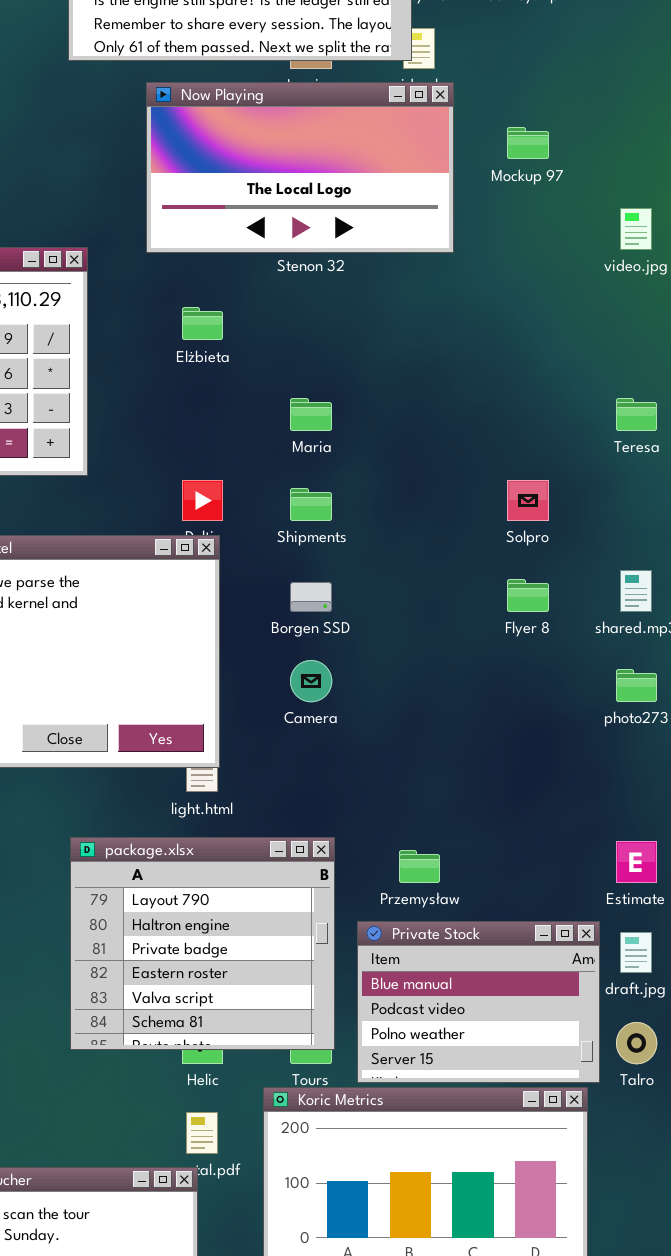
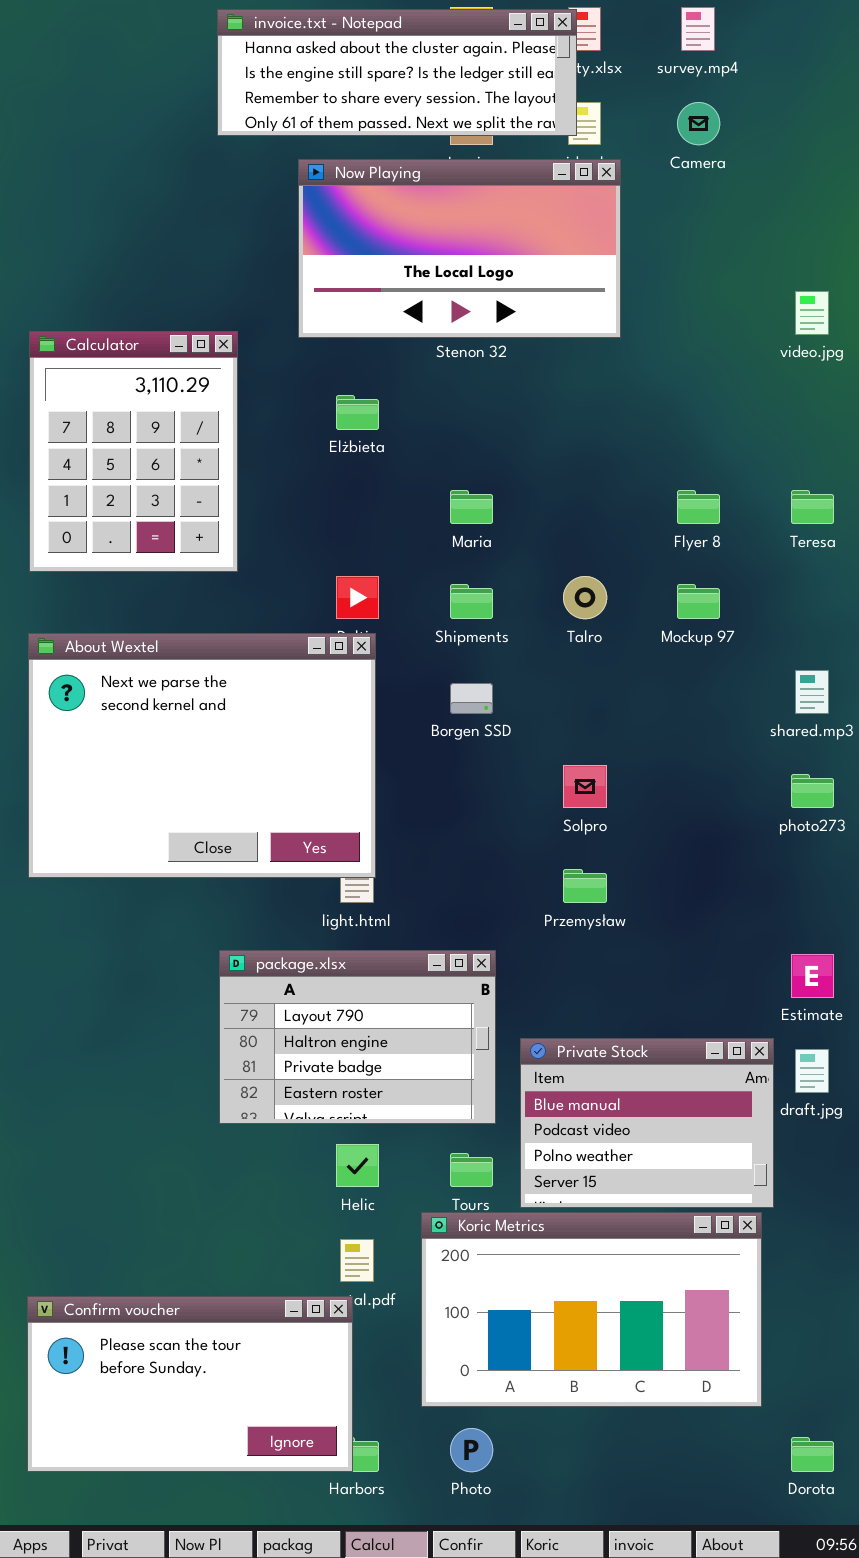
Mockup 97: [507,127,549,159] -> [677,584,720,619], moved
Solpro: [507,480,549,521] -> [563,765,607,808], moved
Flyer 8: [507,579,549,612] -> [677,490,720,524], moved
Camera: [290,660,332,702] -> [677,102,720,145], moved
package.xlsx: [70,837,335,1050] -> [219,950,496,1124], resized
Przemysław: [399,850,440,883] -> [563,869,607,903], moved
Talro: [616,1022,657,1064] -> [563,576,607,619], moved

